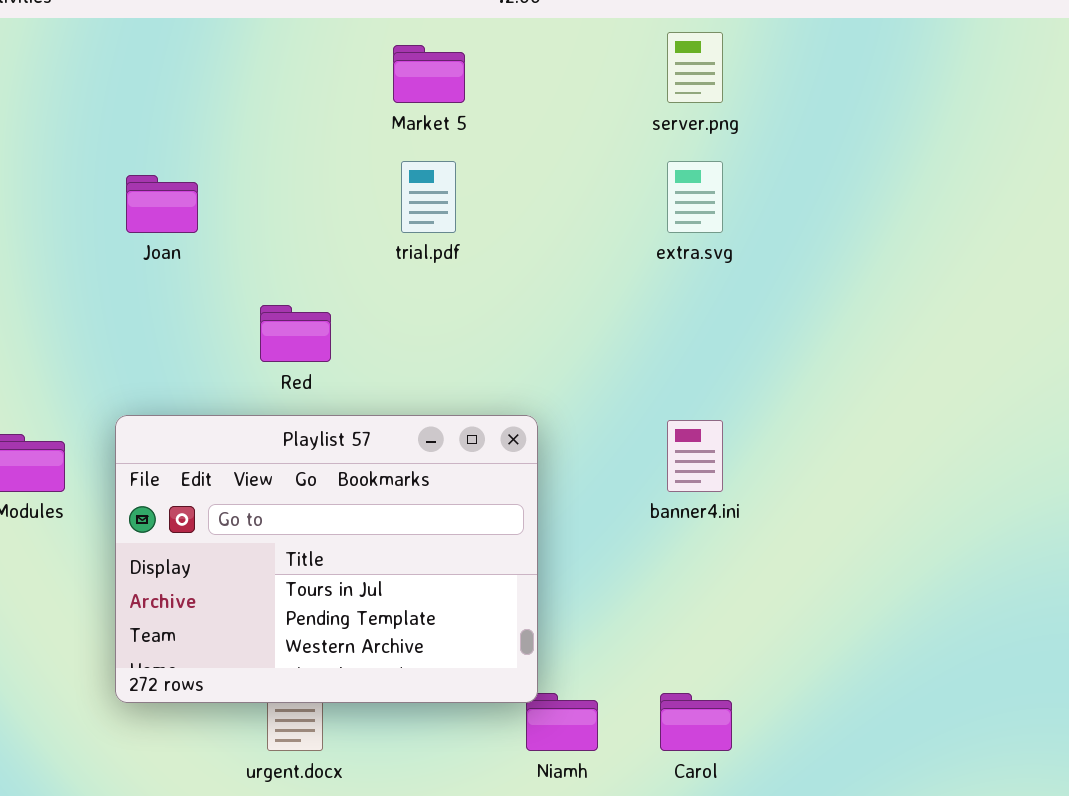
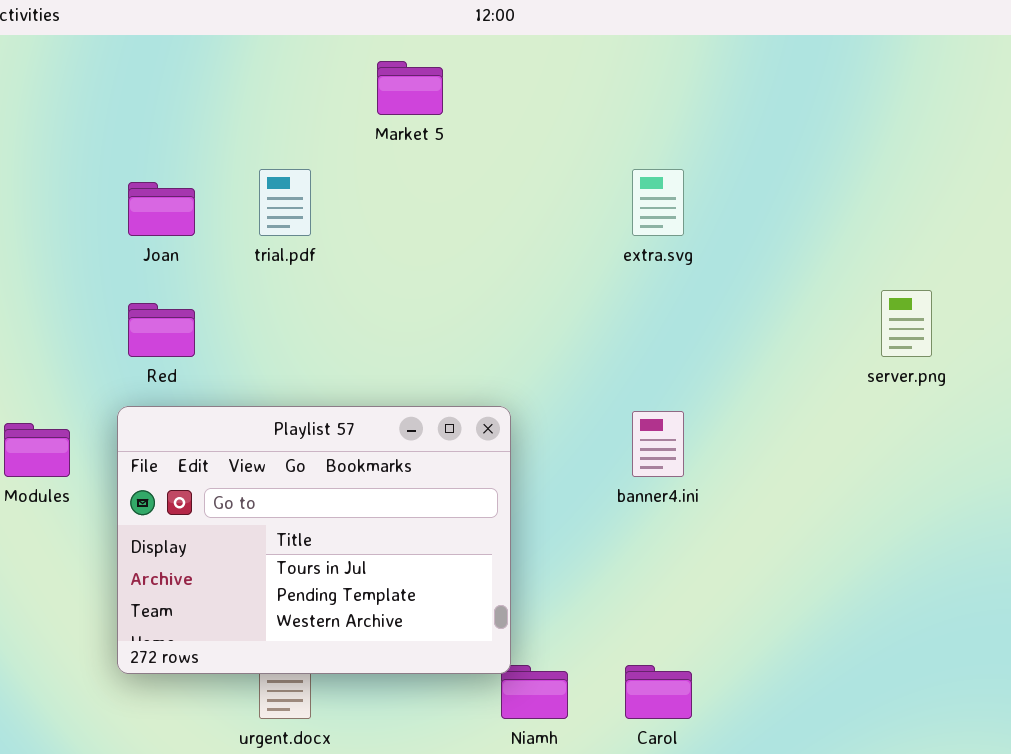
server.png: [667,32,723,103] -> [881,290,932,357], moved
trial.pdf: [401,161,456,233] -> [259,169,311,236], moved
Red: [260,305,331,362] -> [128,303,195,357], moved

